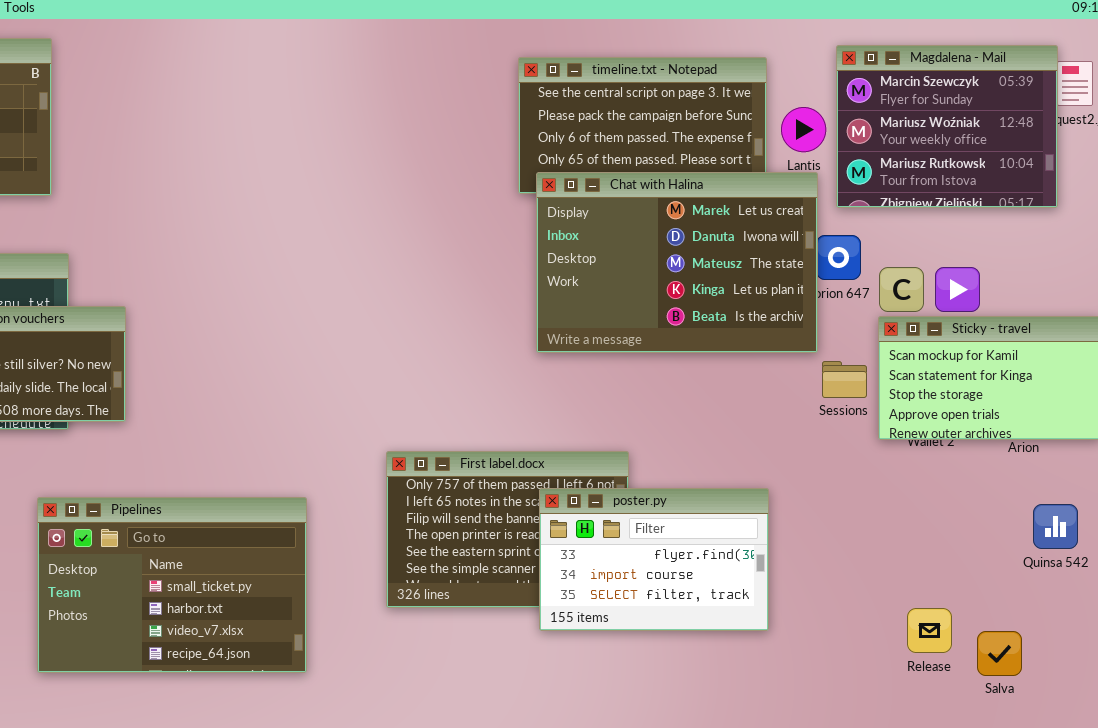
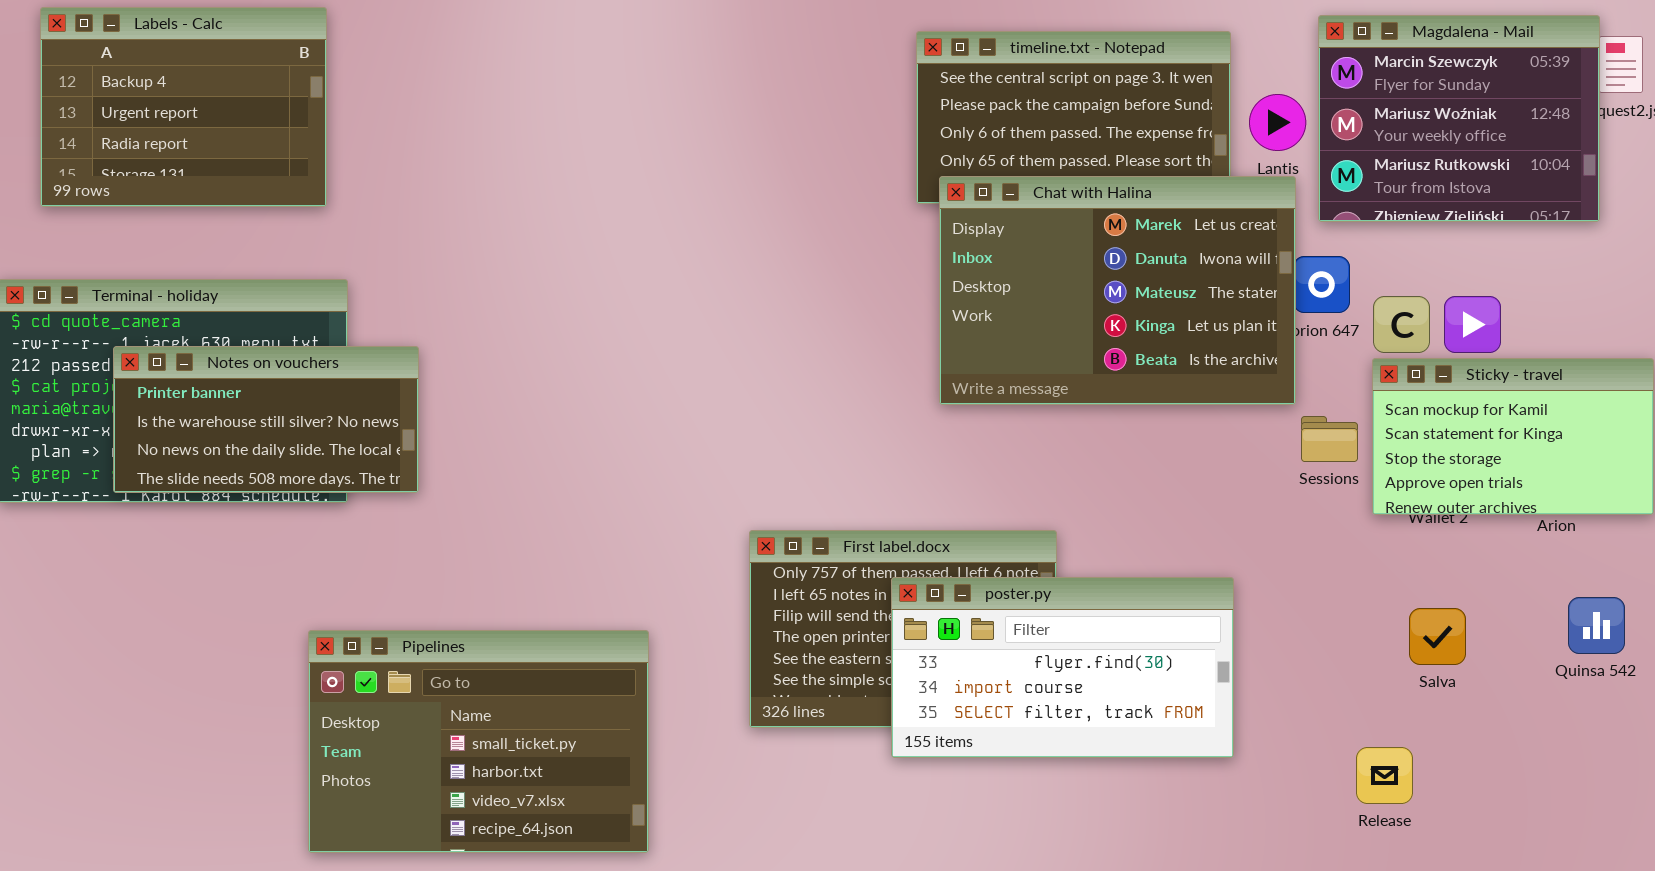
poster.py: [539,488,769,631] -> [891,577,1234,758], resized
Pipelines: [37,497,307,673] -> [308,630,649,853], moved
Release: [907,608,952,653] -> [1356,747,1413,804], moved
Salva: [977,631,1022,676] -> [1409,608,1466,665], moved

